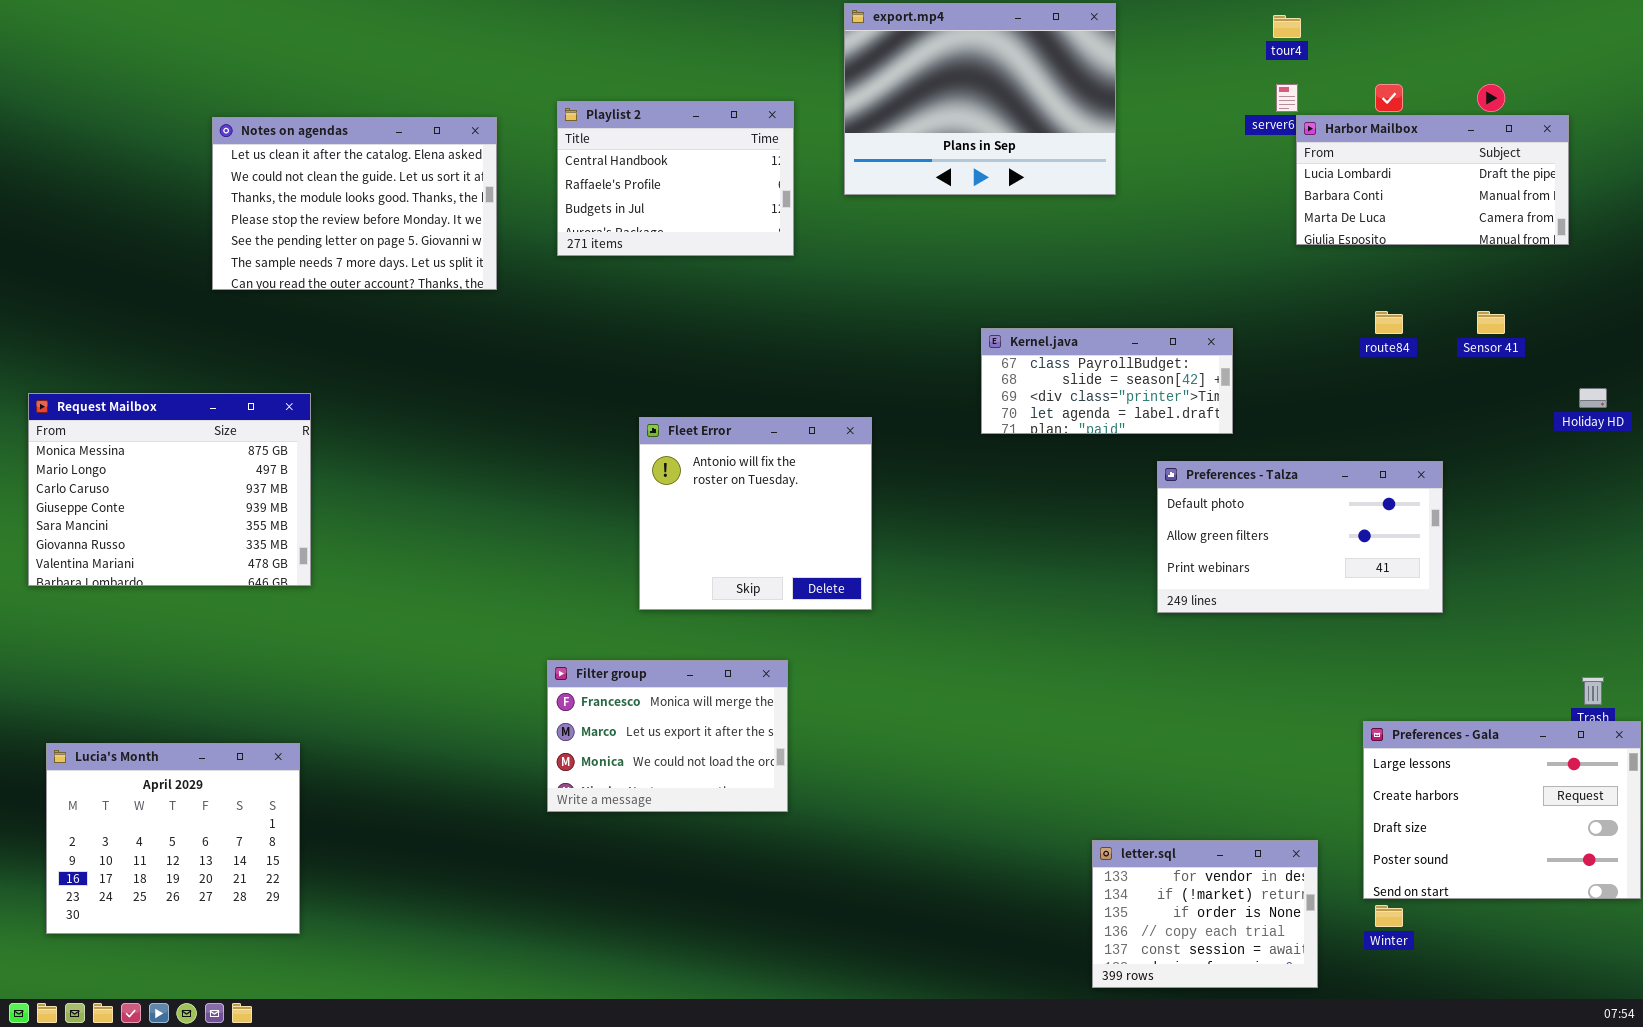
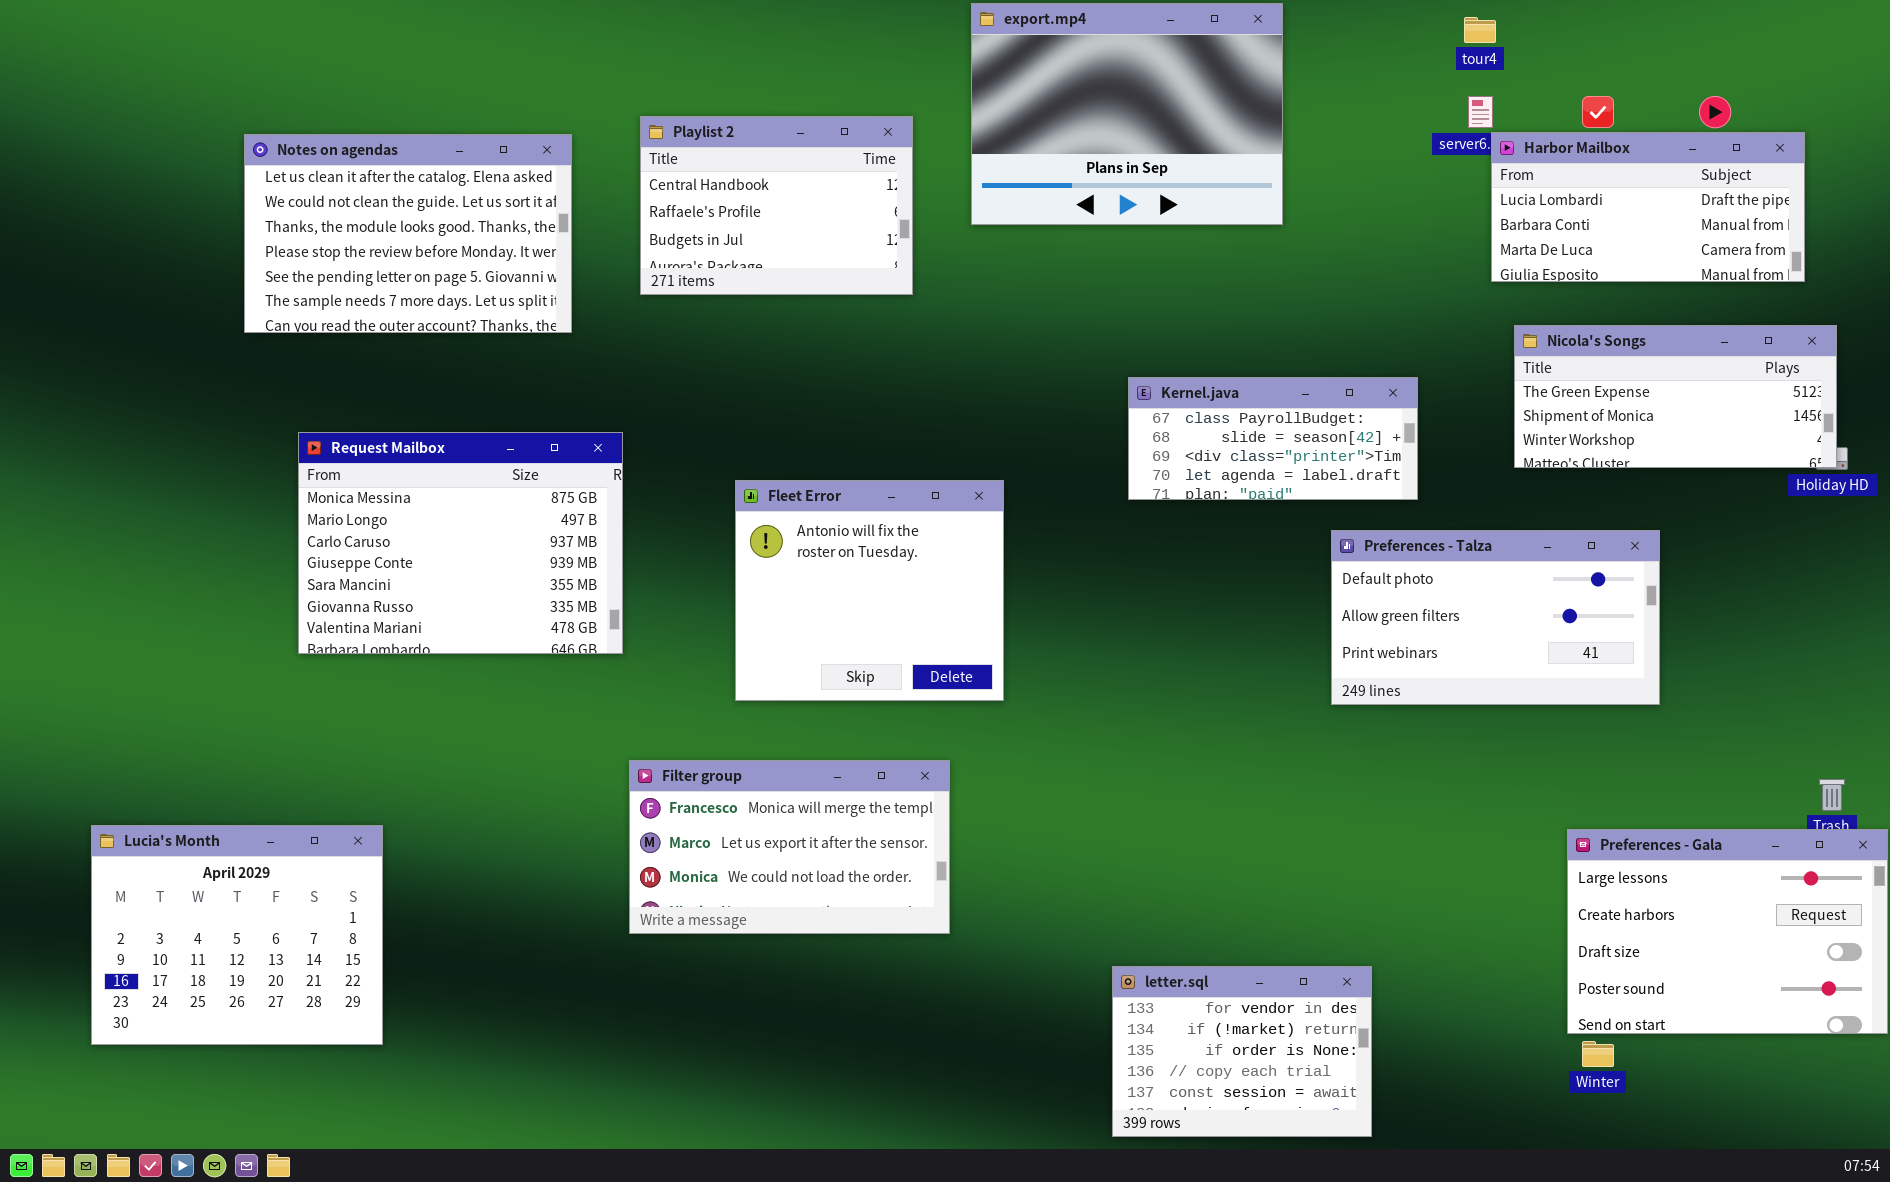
Nicola's Songs: none -> [1514,325,1837,468], opened
Request Mailbox: [28,393,311,586] -> [298,432,623,654], moved
Filter group: [547,660,788,812] -> [629,760,950,934], resized
Lucia's Month: [46,743,300,934] -> [91,825,383,1045], moved
letter.sql: [1092,840,1318,988] -> [1112,966,1372,1137], moved

